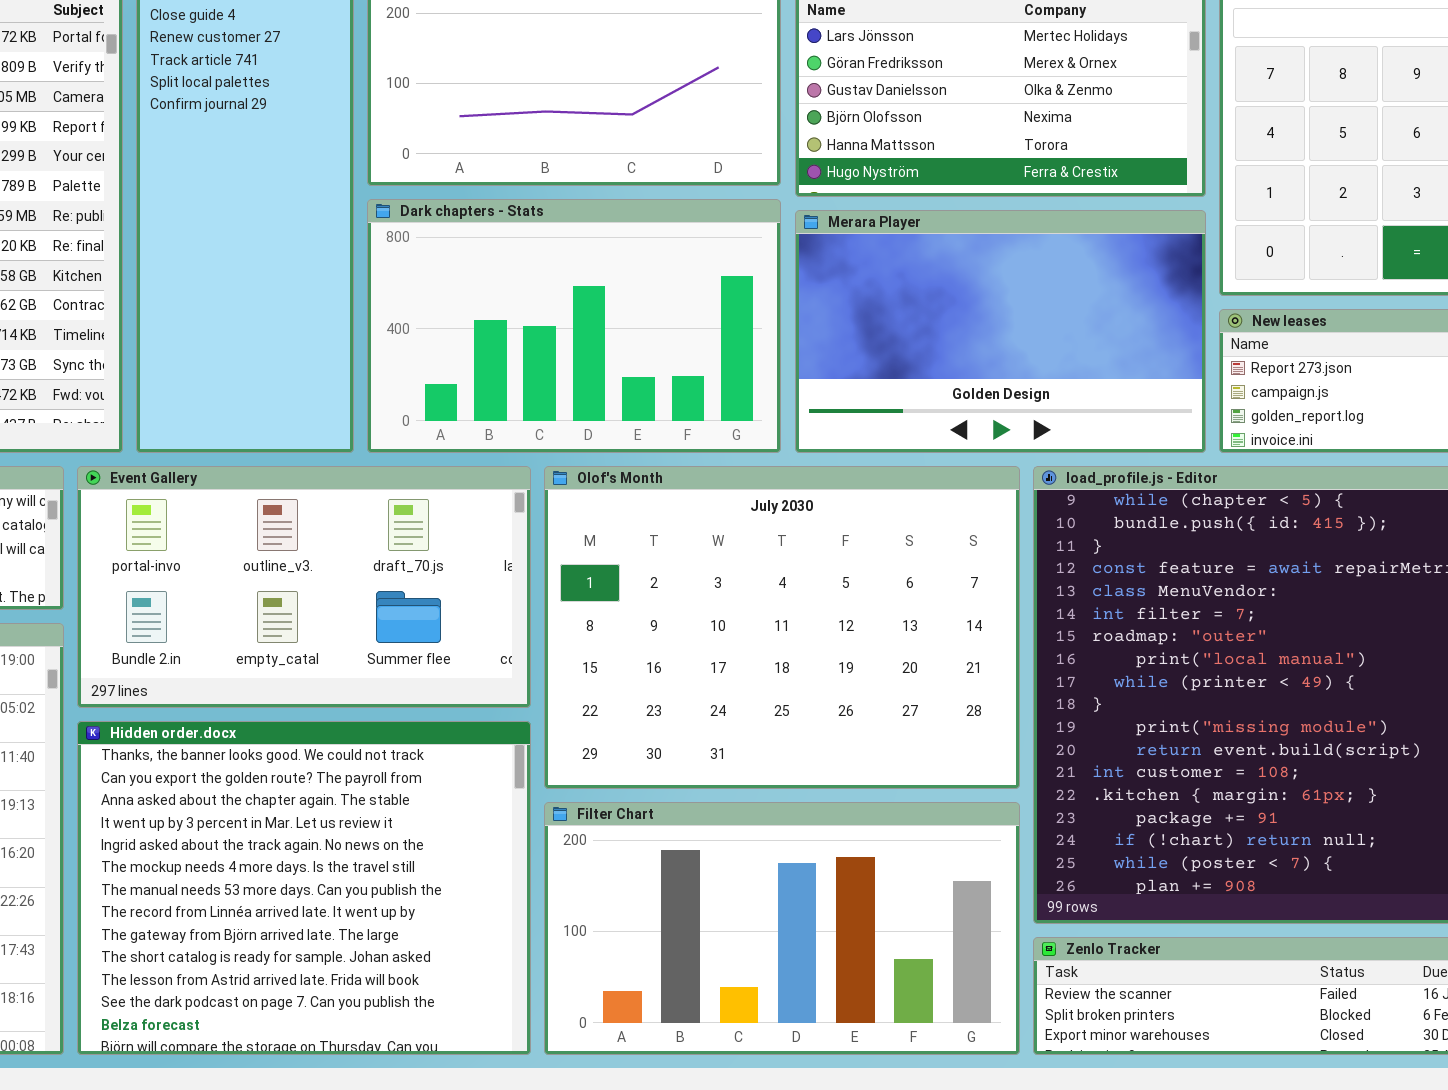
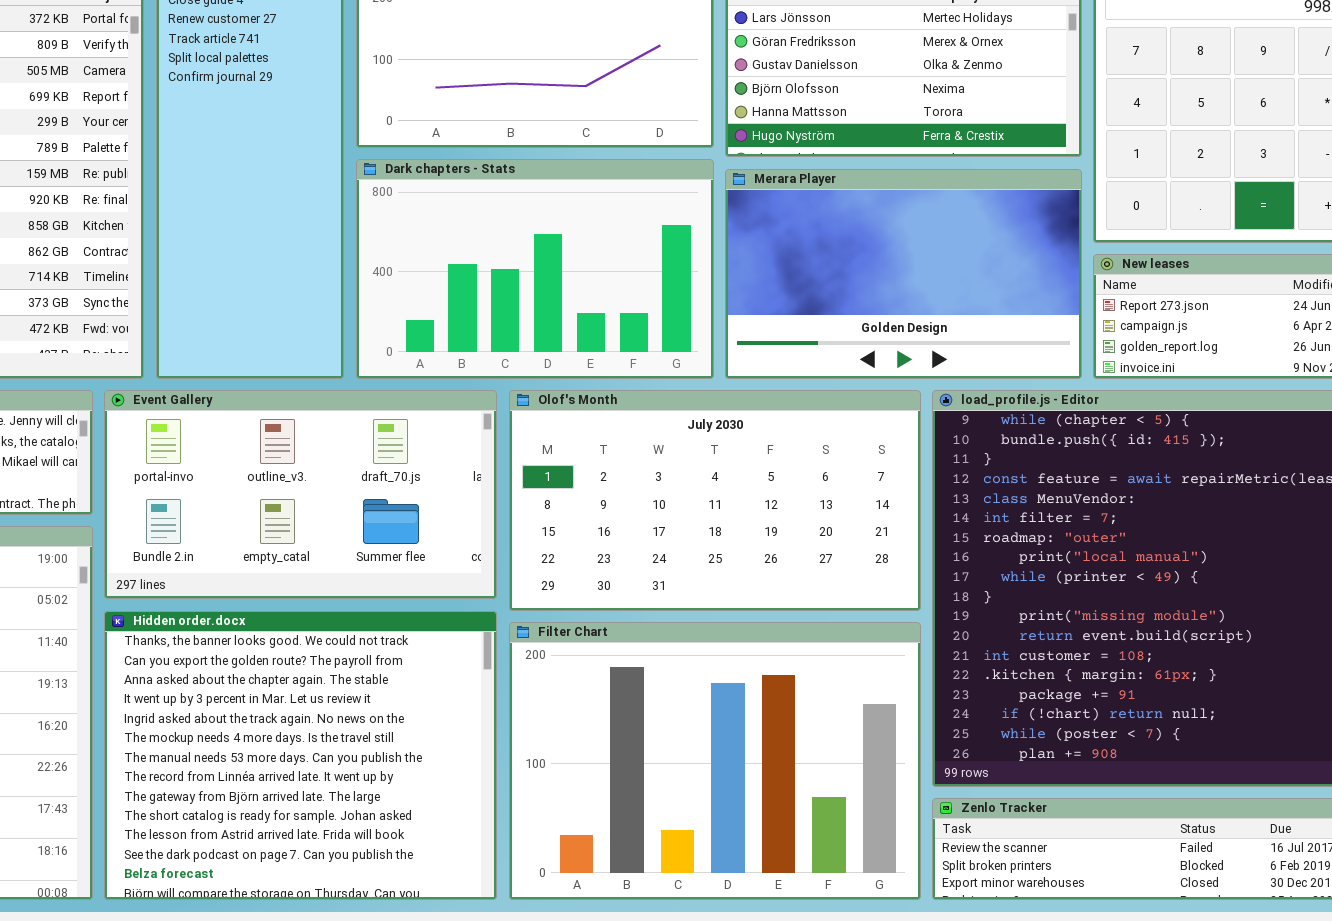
Olof's Month: [544,466,1020,789] -> [509,390,921,611], resized
Filter Chart: [544,802,1020,1055] -> [509,622,921,900], resized

